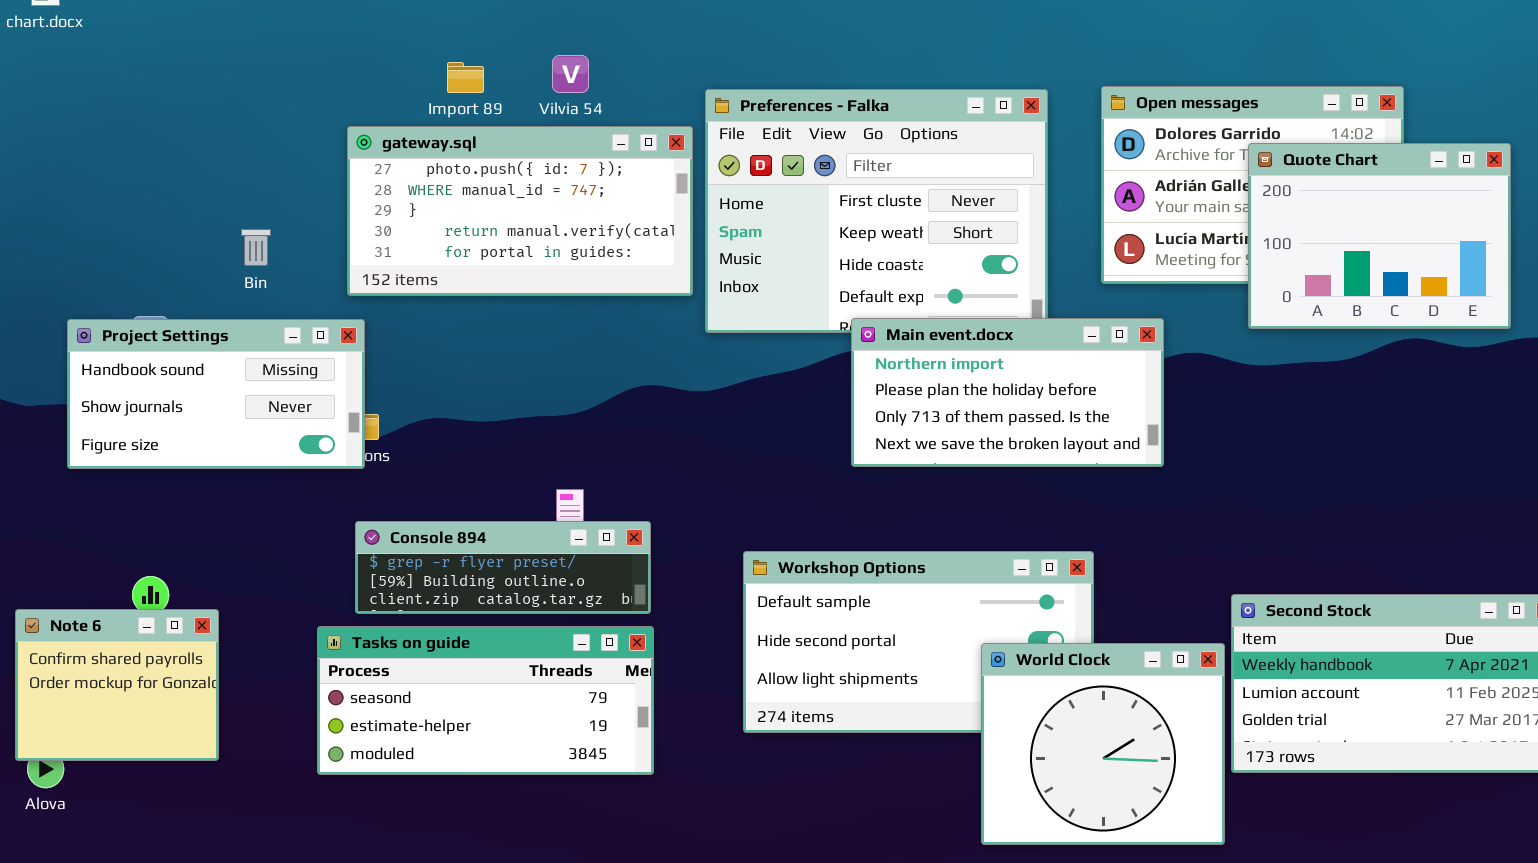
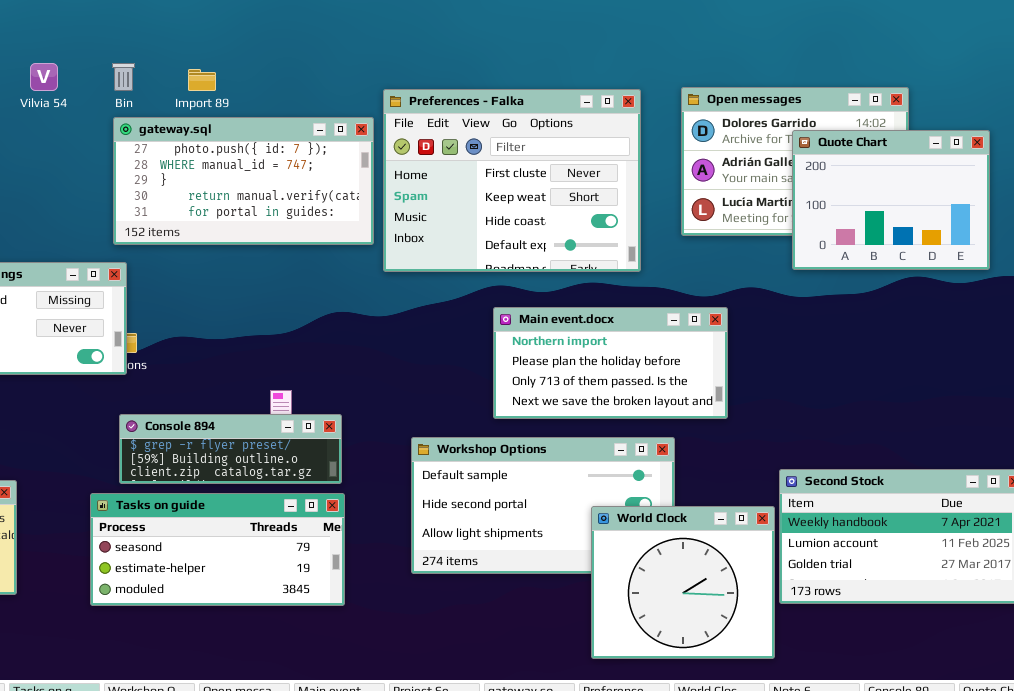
Vilvia 54: [552,55,589,93] -> [30,63,58,91], moved
Bin: [241,229,271,266] -> [112,63,135,91], moved
Main event.docx: [851,318,1164,467] -> [493,307,728,419], moved

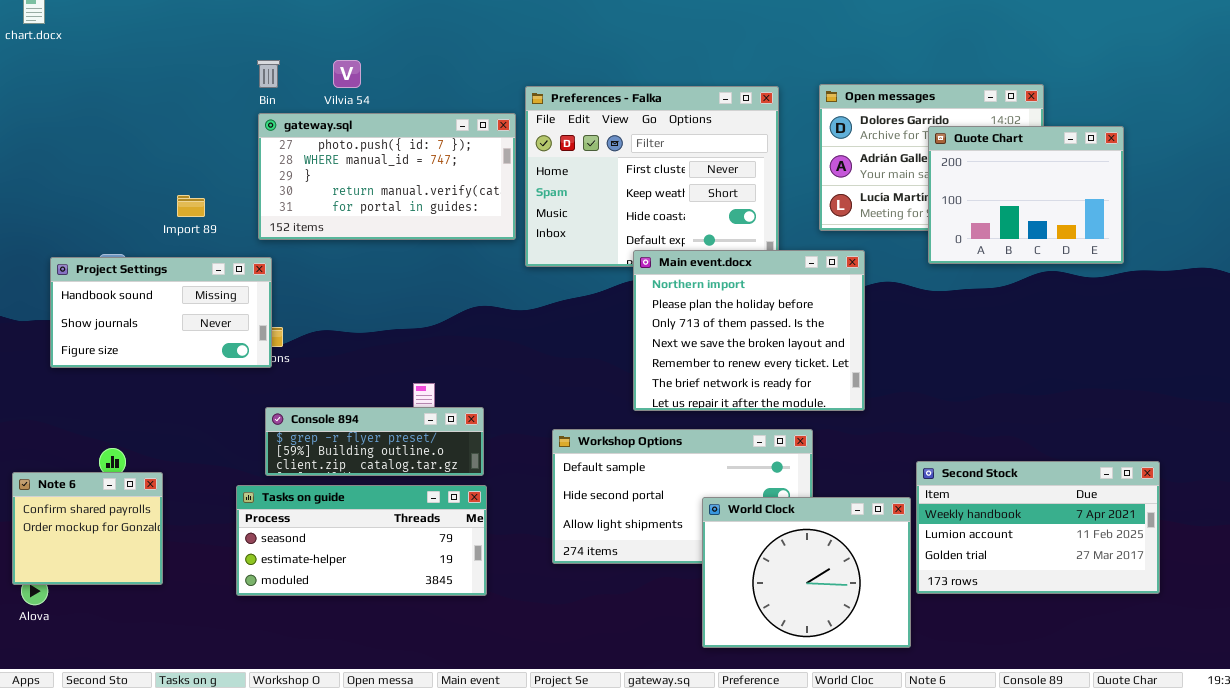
Vilvia 54: [30,63,58,91] -> [333,60,361,88], moved
Import 89: [188,69,216,91] -> [177,195,205,217], moved
Main event.docx: [493,307,728,419] -> [633,250,865,411], resized
World Clock: [591,506,775,659] -> [702,497,911,648], resized

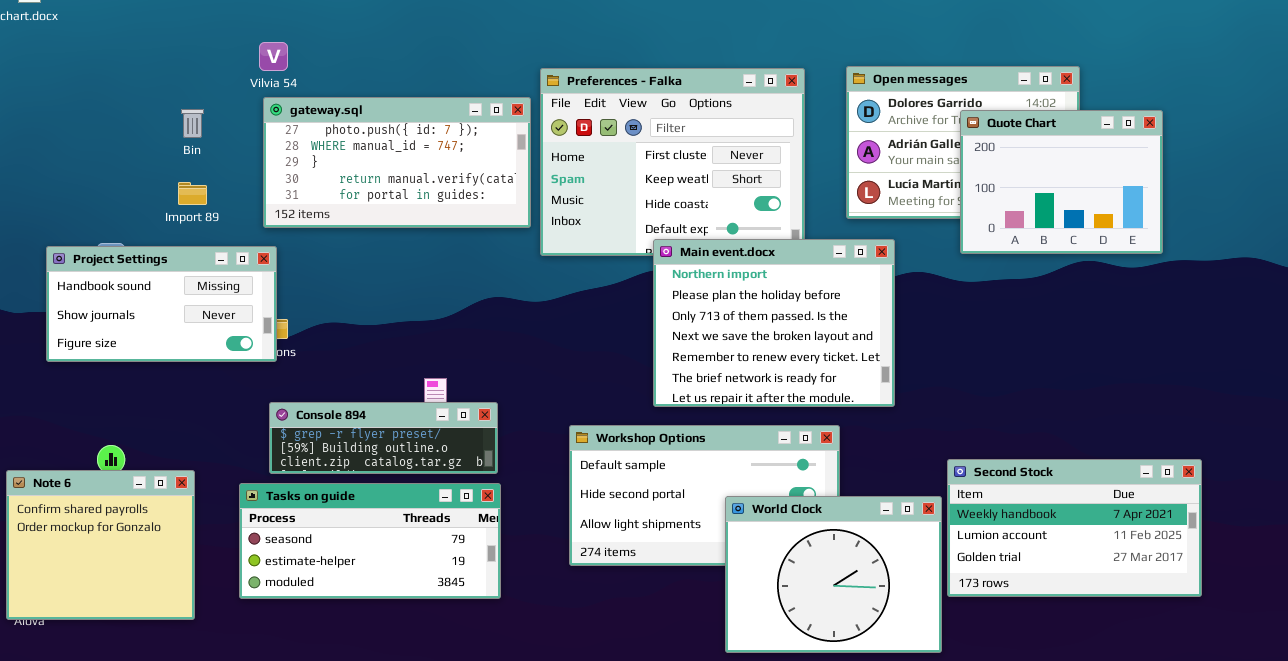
Bin: [257,60,280,88] -> [181,109,204,138], moved
Vilvia 54: [333,60,361,88] -> [259,42,288,71], moved
Note 6: [12,472,163,585] -> [6,470,195,620], resized

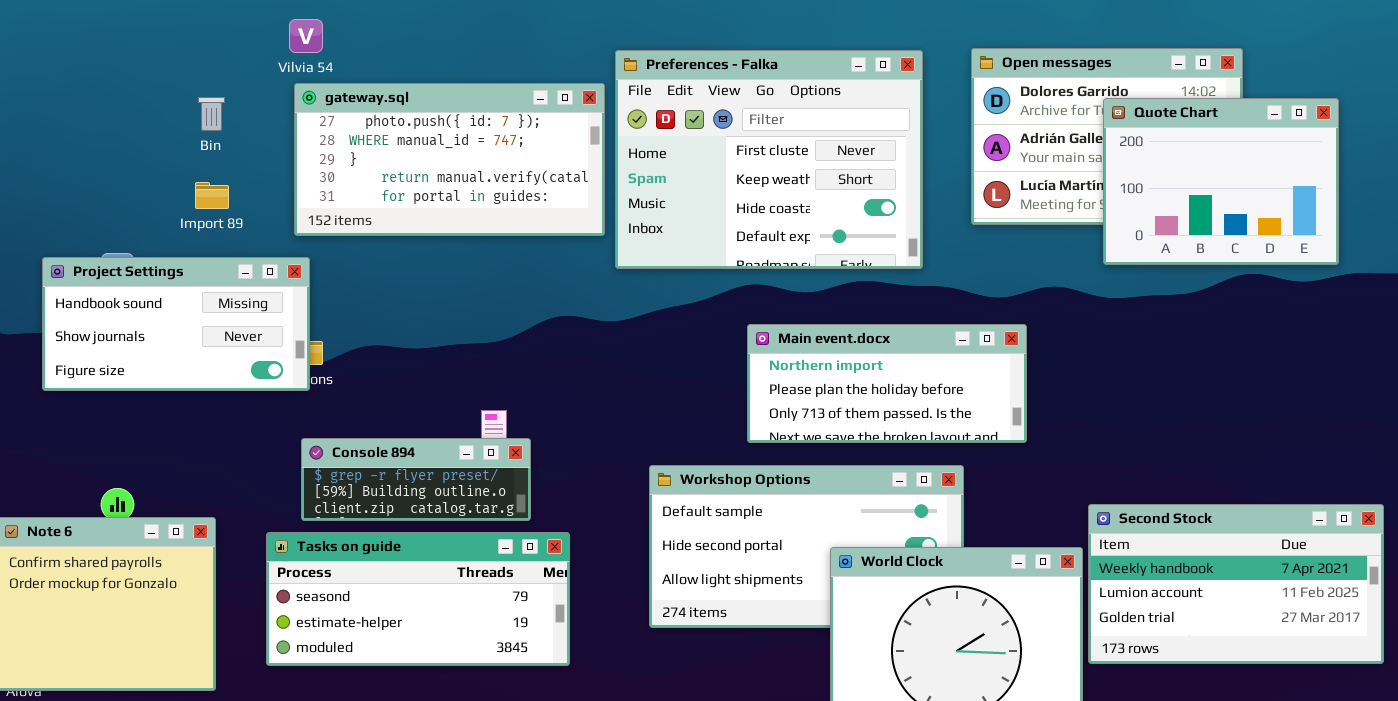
Main event.docx: [653,239,895,407] -> [747,324,1027,443], resized
Console 894: [269,402,498,474] -> [301,438,531,521], resized

